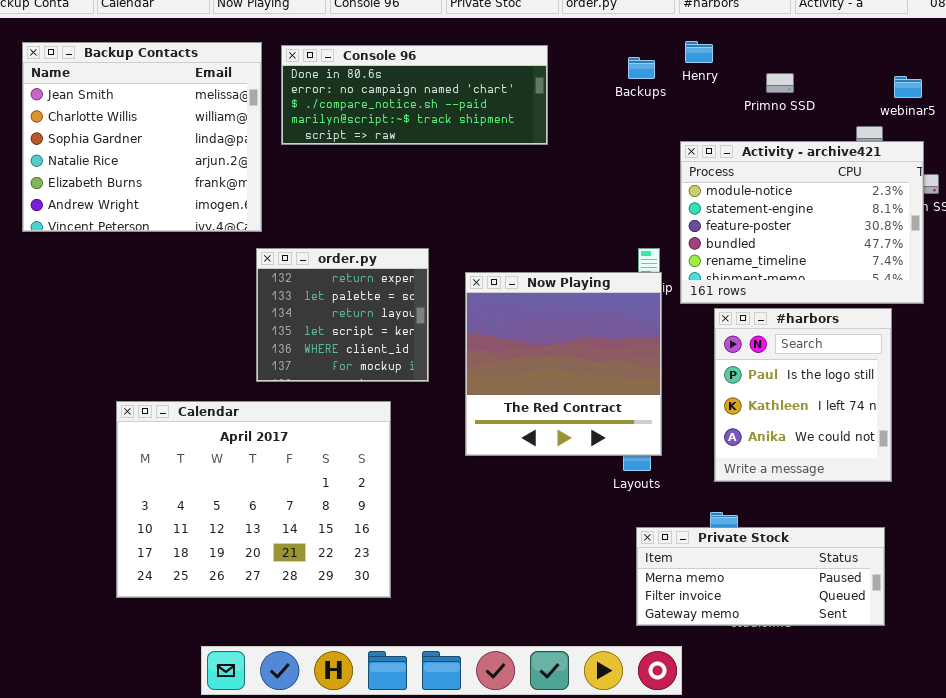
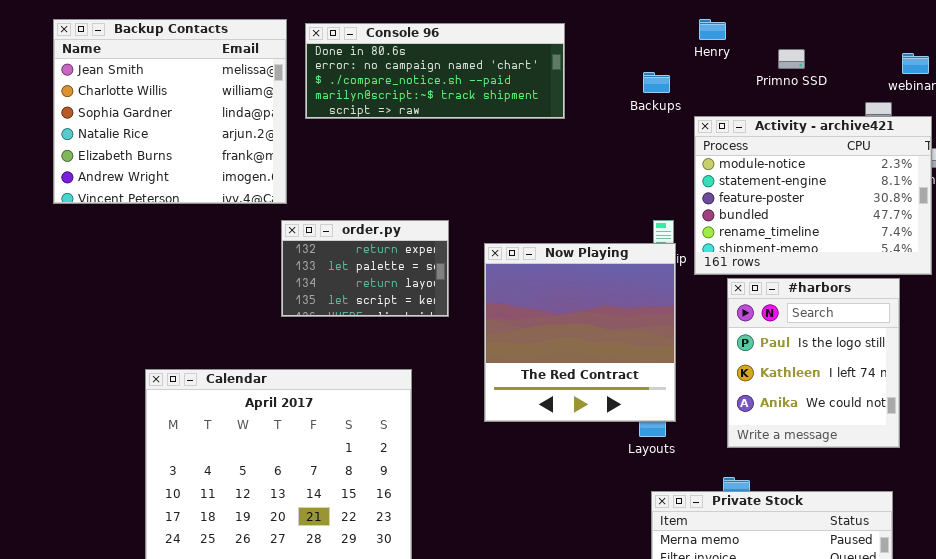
Backups: [628,57,655,79] -> [643,72,670,93], moved
order.py: [256,248,429,382] -> [281,220,449,317], resized

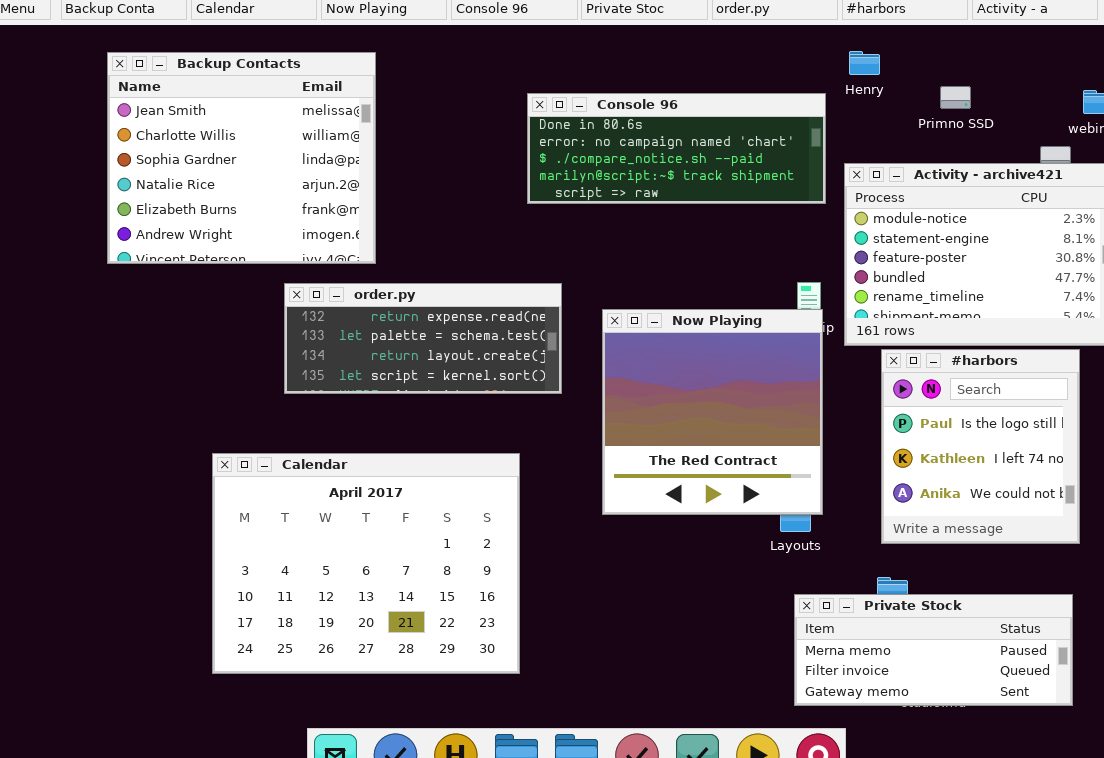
Console 96: [305,23,565,119] -> [527,93,826,204], moved
order.py: [281,220,449,317] -> [284,283,562,394], resized

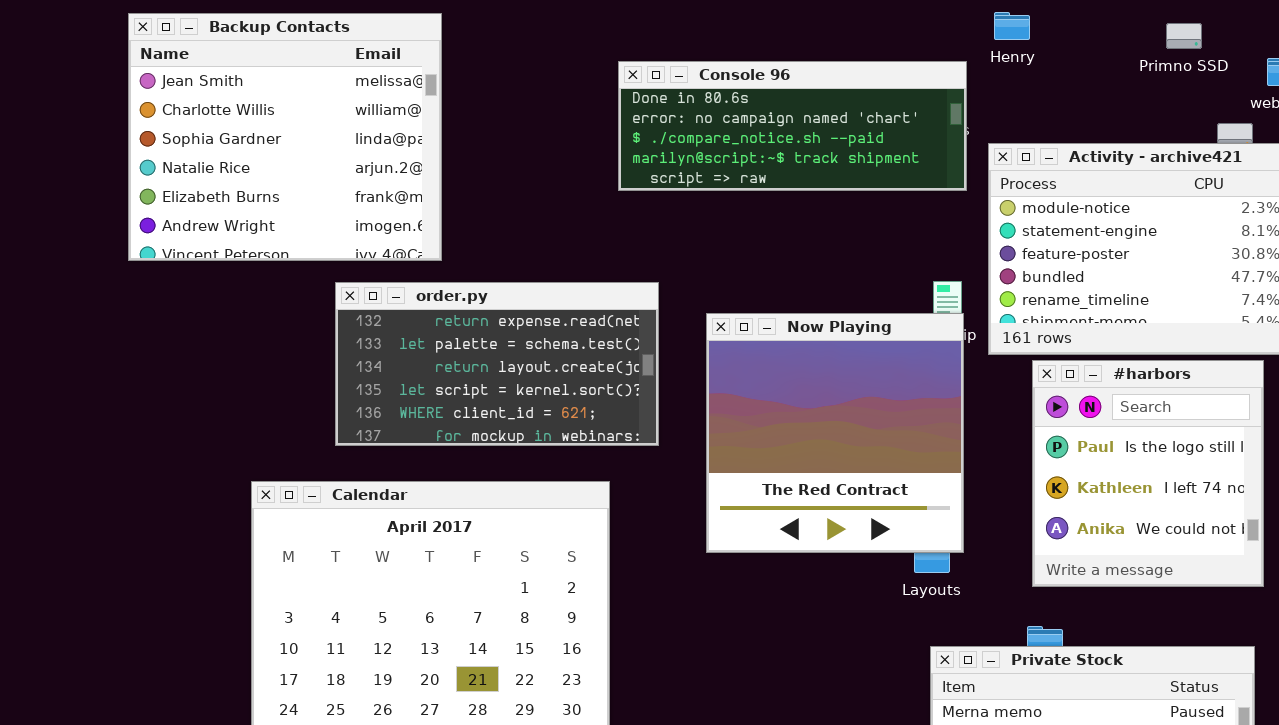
Primno SSD: [940,86,971,109] -> [1166,23,1202,49], moved
order.py: [284,283,562,394] -> [335,282,659,446], resized

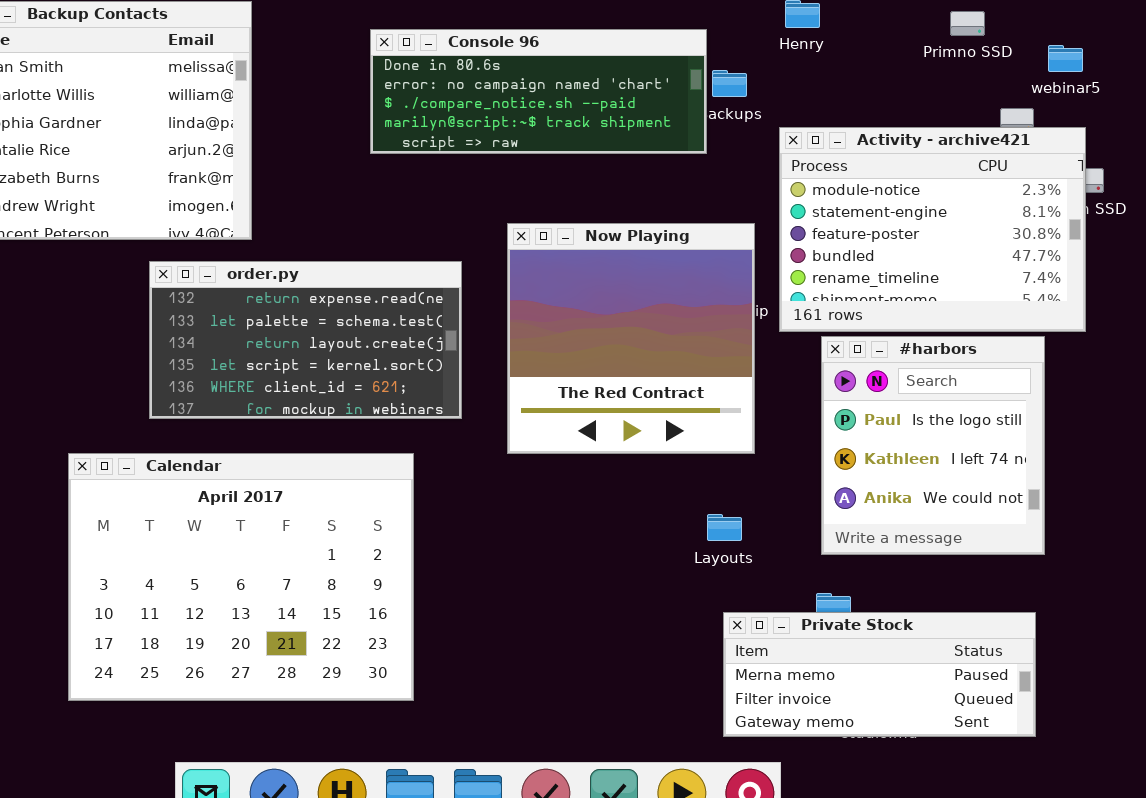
Console 96: [618,61,967,191] -> [370,29,707,154], moved
Now Playing: [706,313,964,553] -> [507,223,755,454], moved

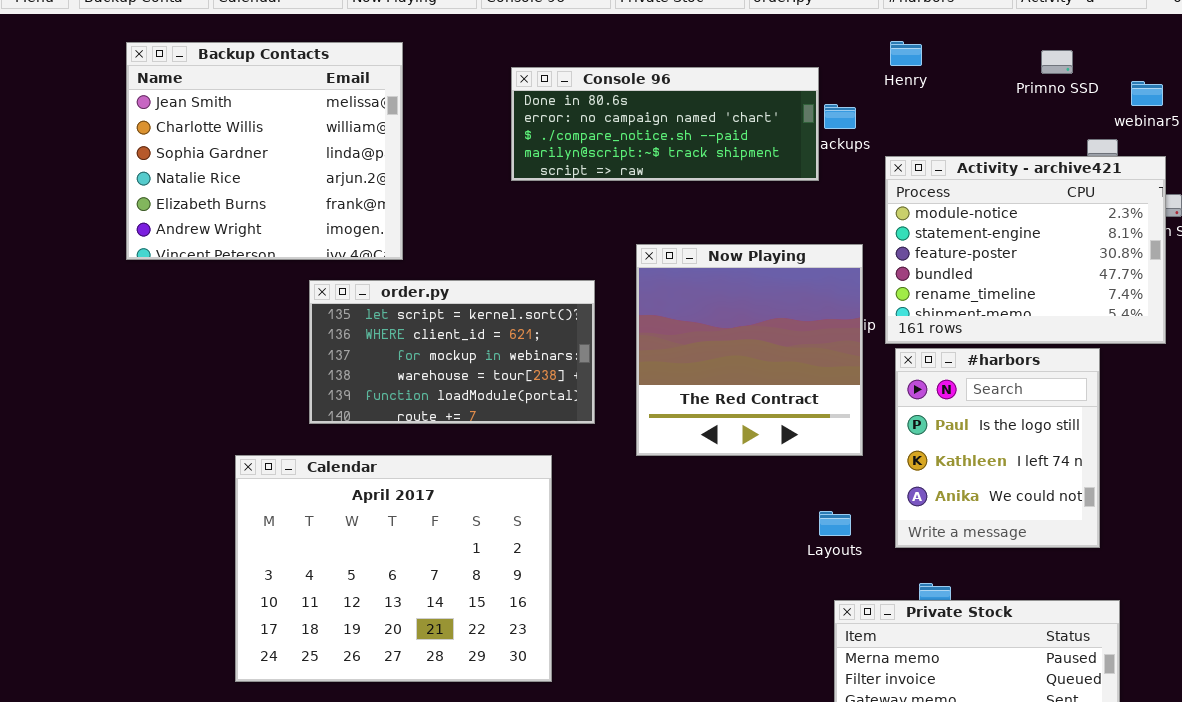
order.py: [149,261,462,419] -> [309,280,595,424], scrolled down 3 rows
#harbors: [821,336,1045,555] -> [895,348,1100,548], moved

